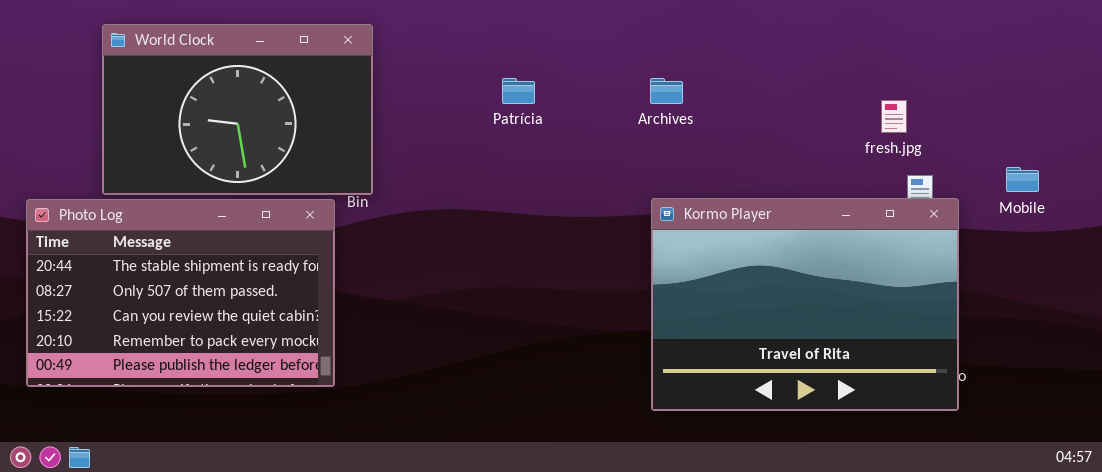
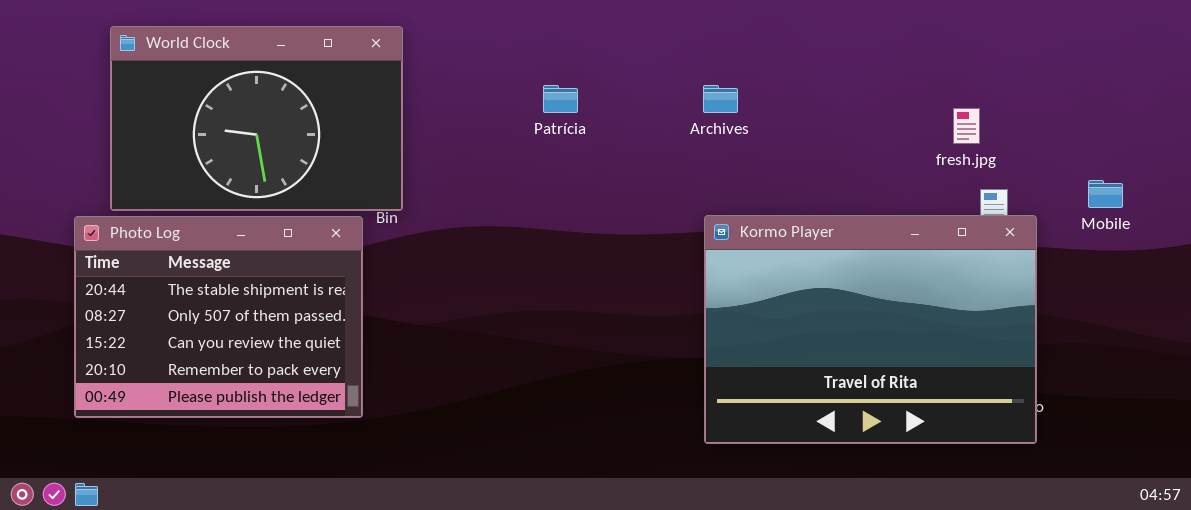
Photo Log: [26,199,335,387] -> [74,216,363,418], resized

